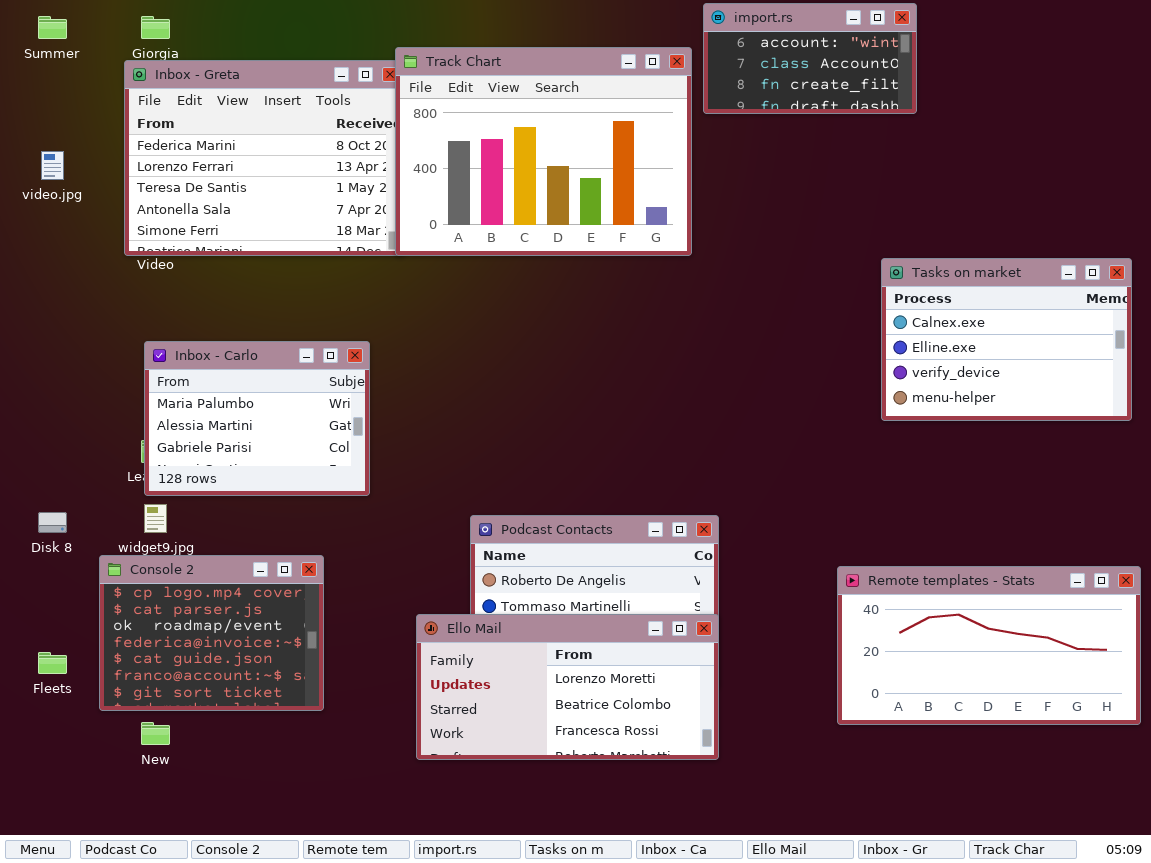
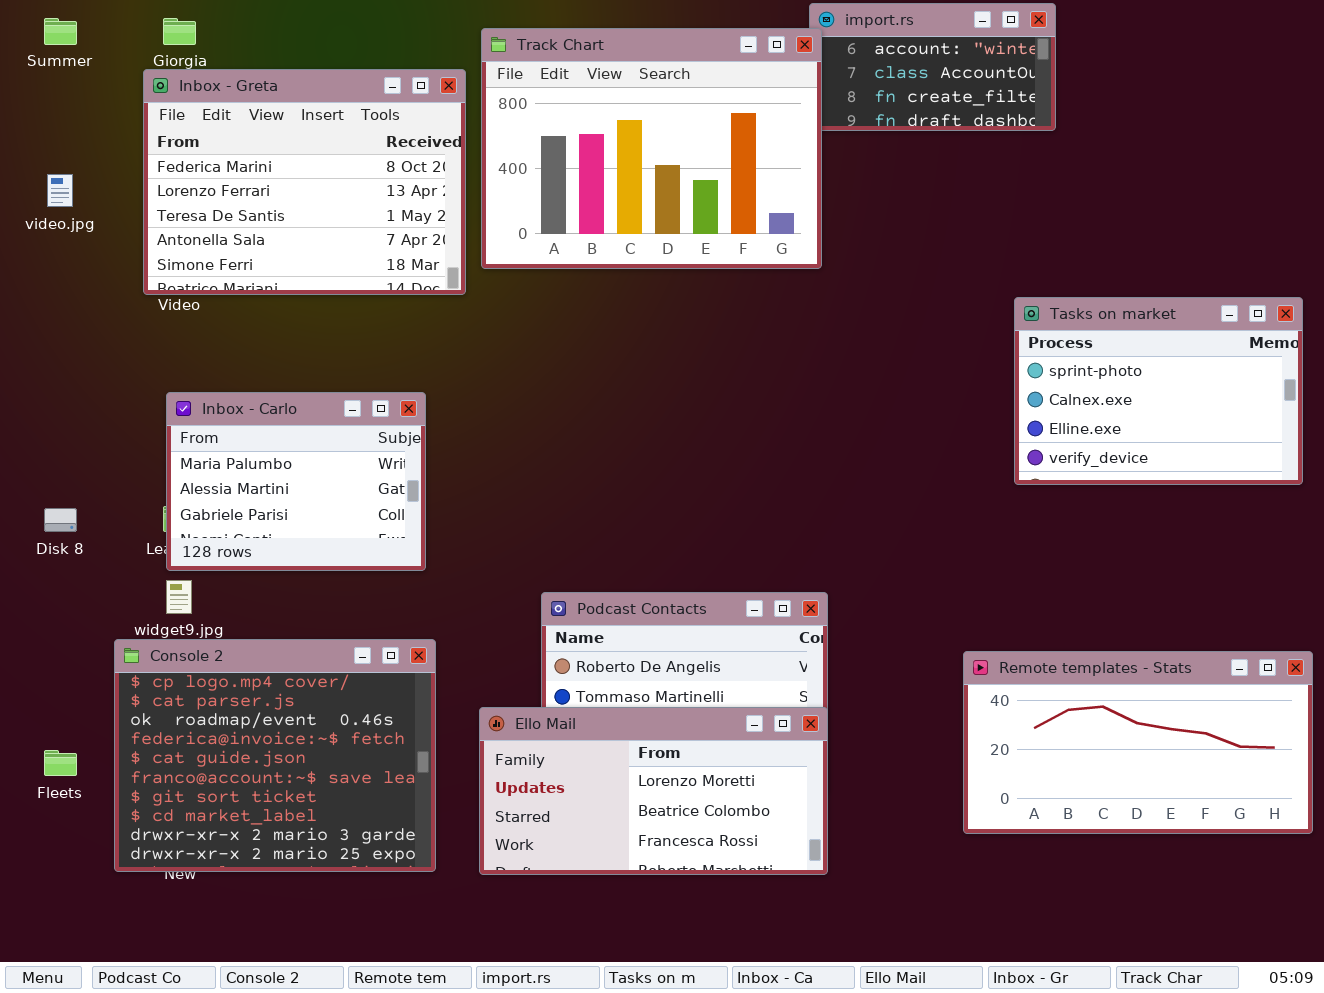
Track Chart: [395,47,692,256] -> [481,28,822,269], moved
Tasks on market: [881,258,1132,421] -> [1014,297,1303,485], scrolled up 1 row
Disk 8: [38,512,67,533] -> [44,508,77,532], moved
Console 2: [99,555,324,711] -> [114,639,436,872], resized

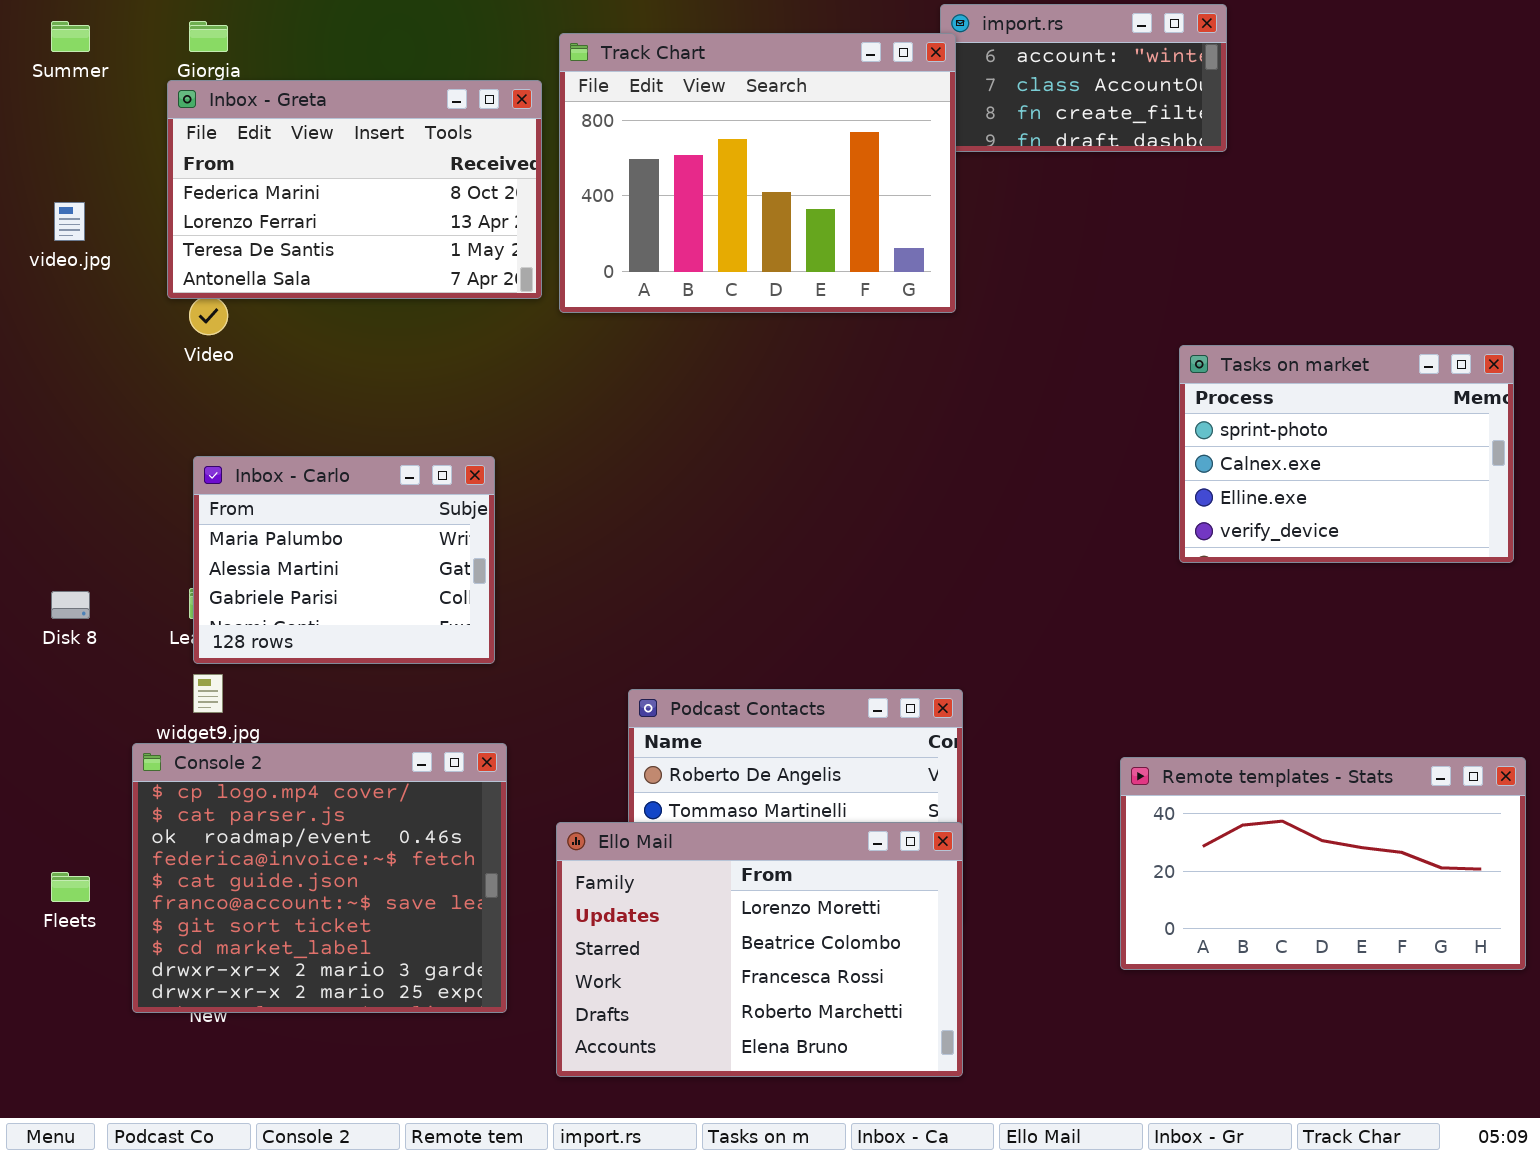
Inbox - Greta: [143,69,466,295] -> [167,80,542,299], resized
Ello Mail: [479,707,828,875] -> [556,822,963,1077], resized

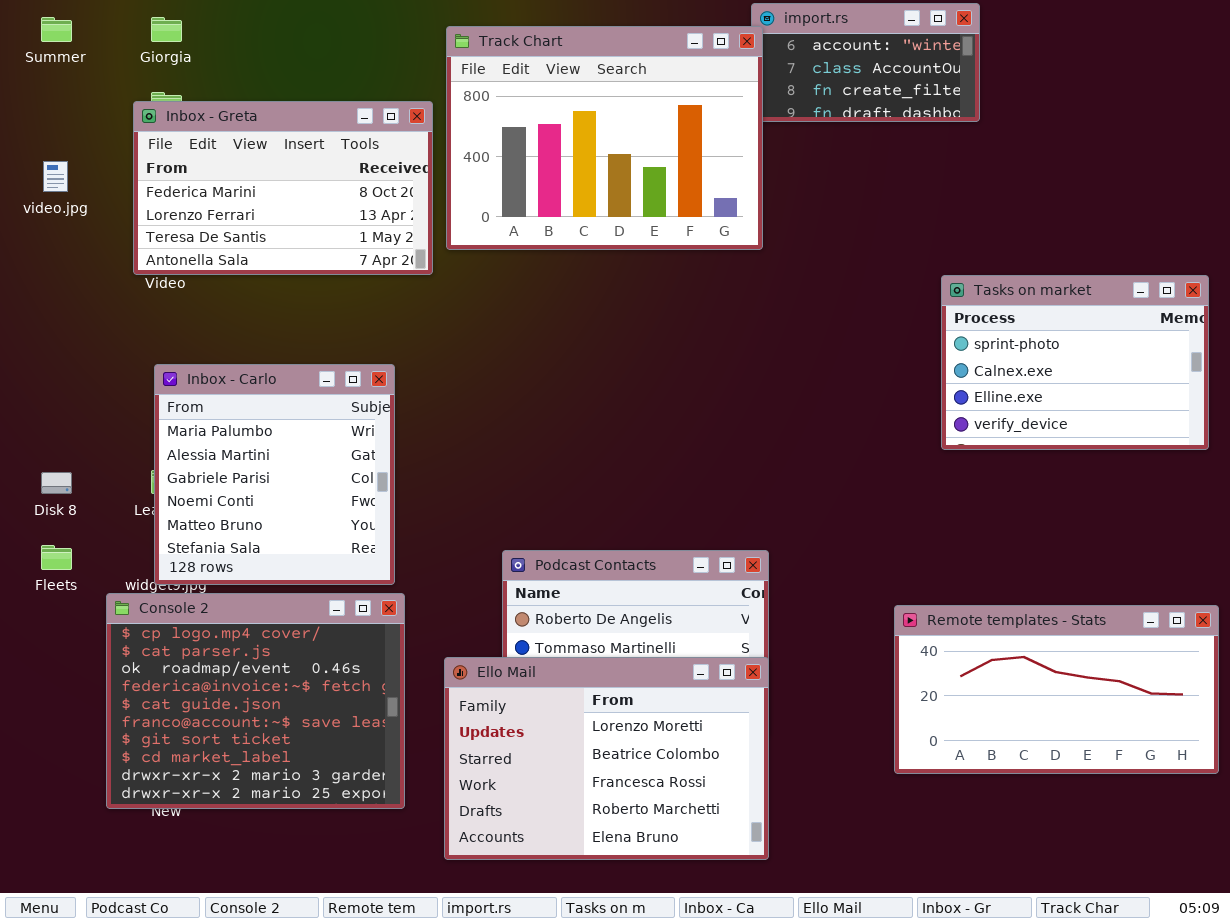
Inbox - Greta: [167,80,542,299] -> [133,101,433,275], moved
Inbox - Carlo: [193,456,495,664] -> [154,364,395,585], resized
Fleets: [51,872,90,902] -> [41,545,72,570], moved

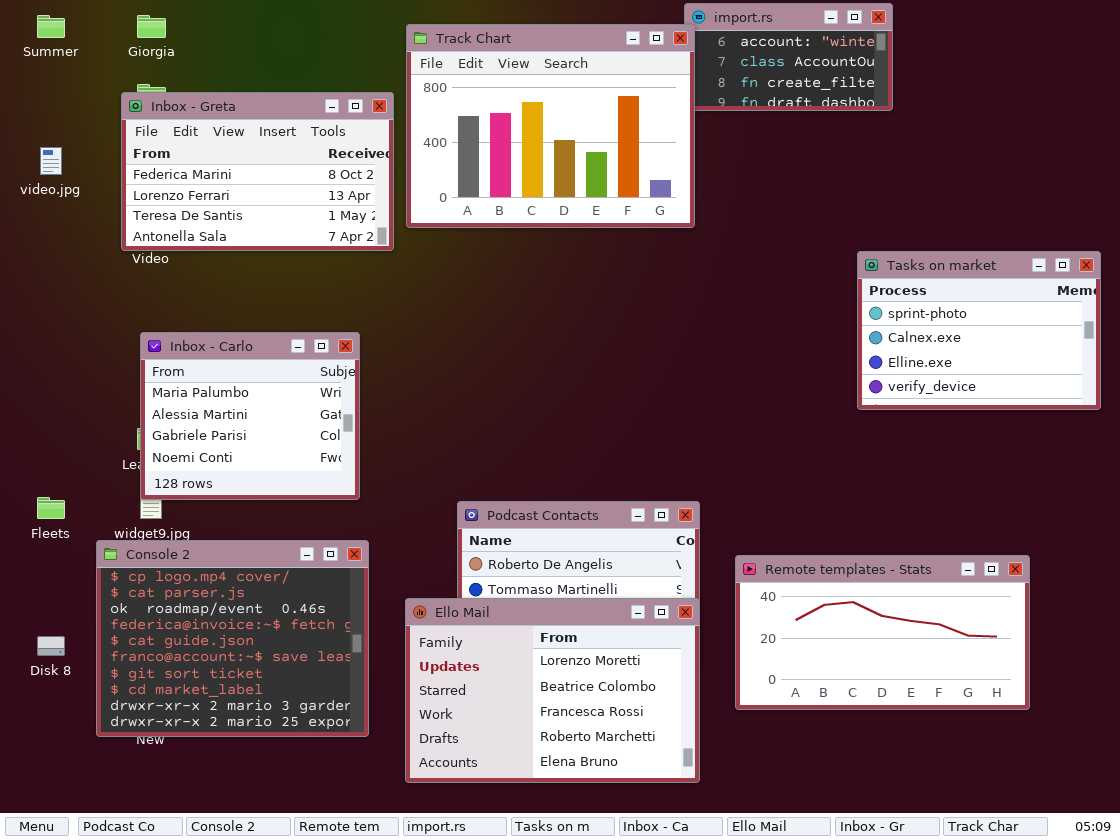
Inbox - Carlo: [154,364,395,585] -> [140,332,360,500], resized
Disk 8: [41,472,72,494] -> [37,636,65,656], moved
Remote templates - Stats: [894,605,1219,774] -> [735,555,1030,710], moved

